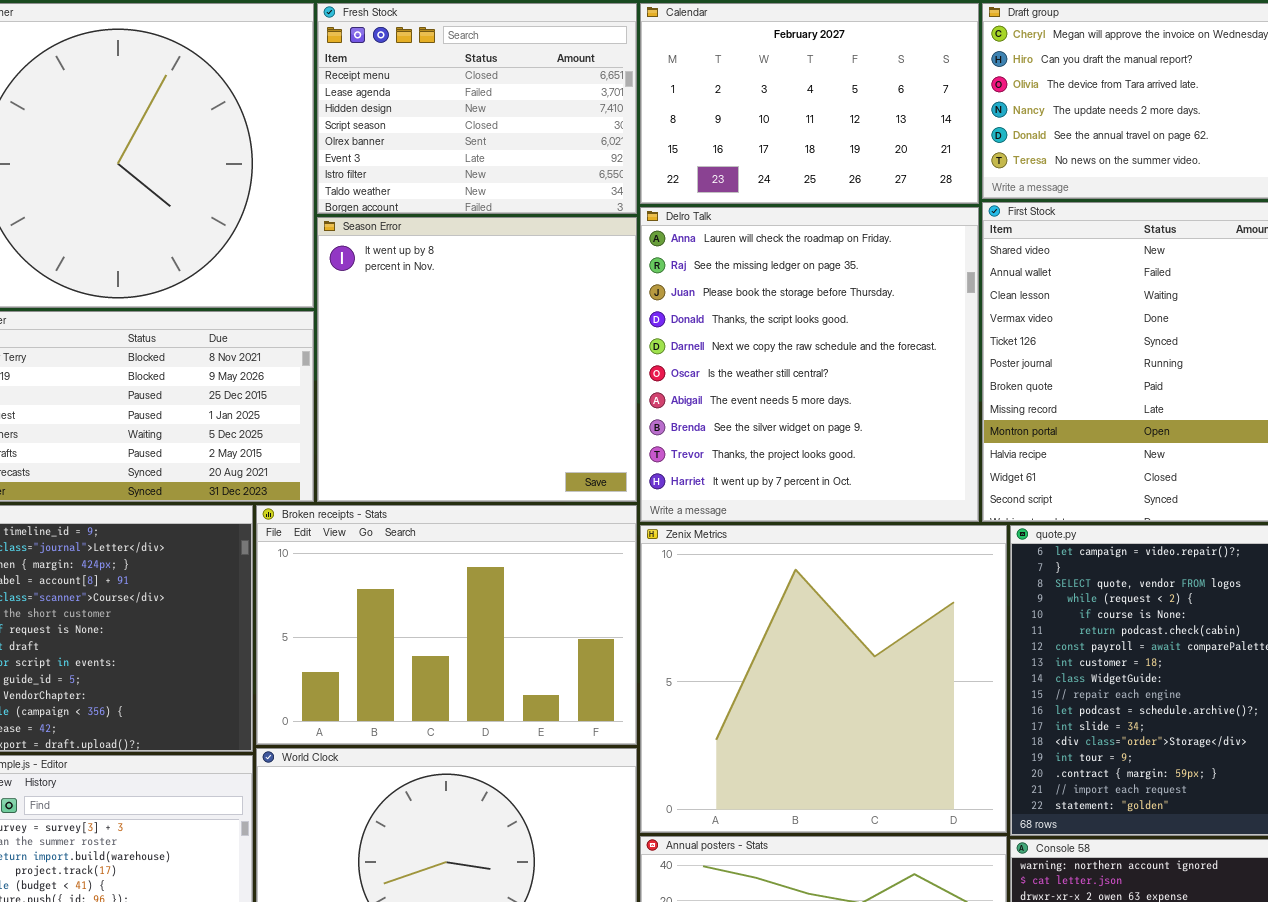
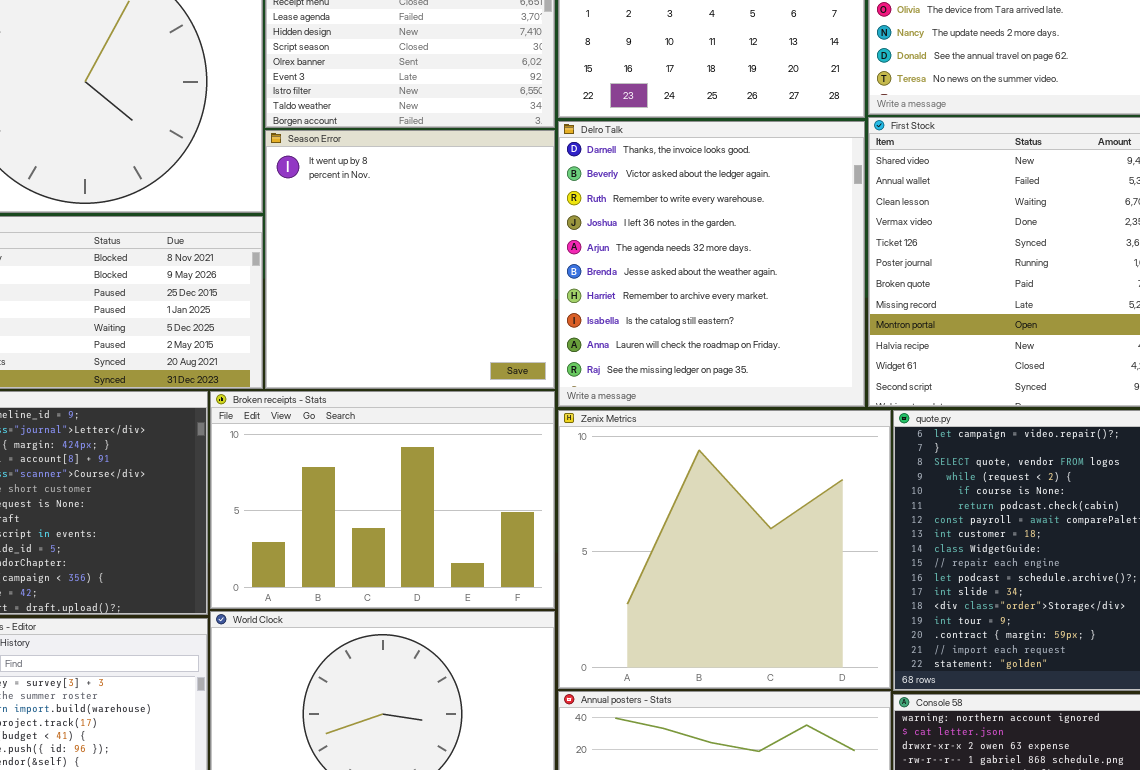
Delro Talk: [640,207,979,522] -> [558,121,865,407], scrolled up 8 rows

